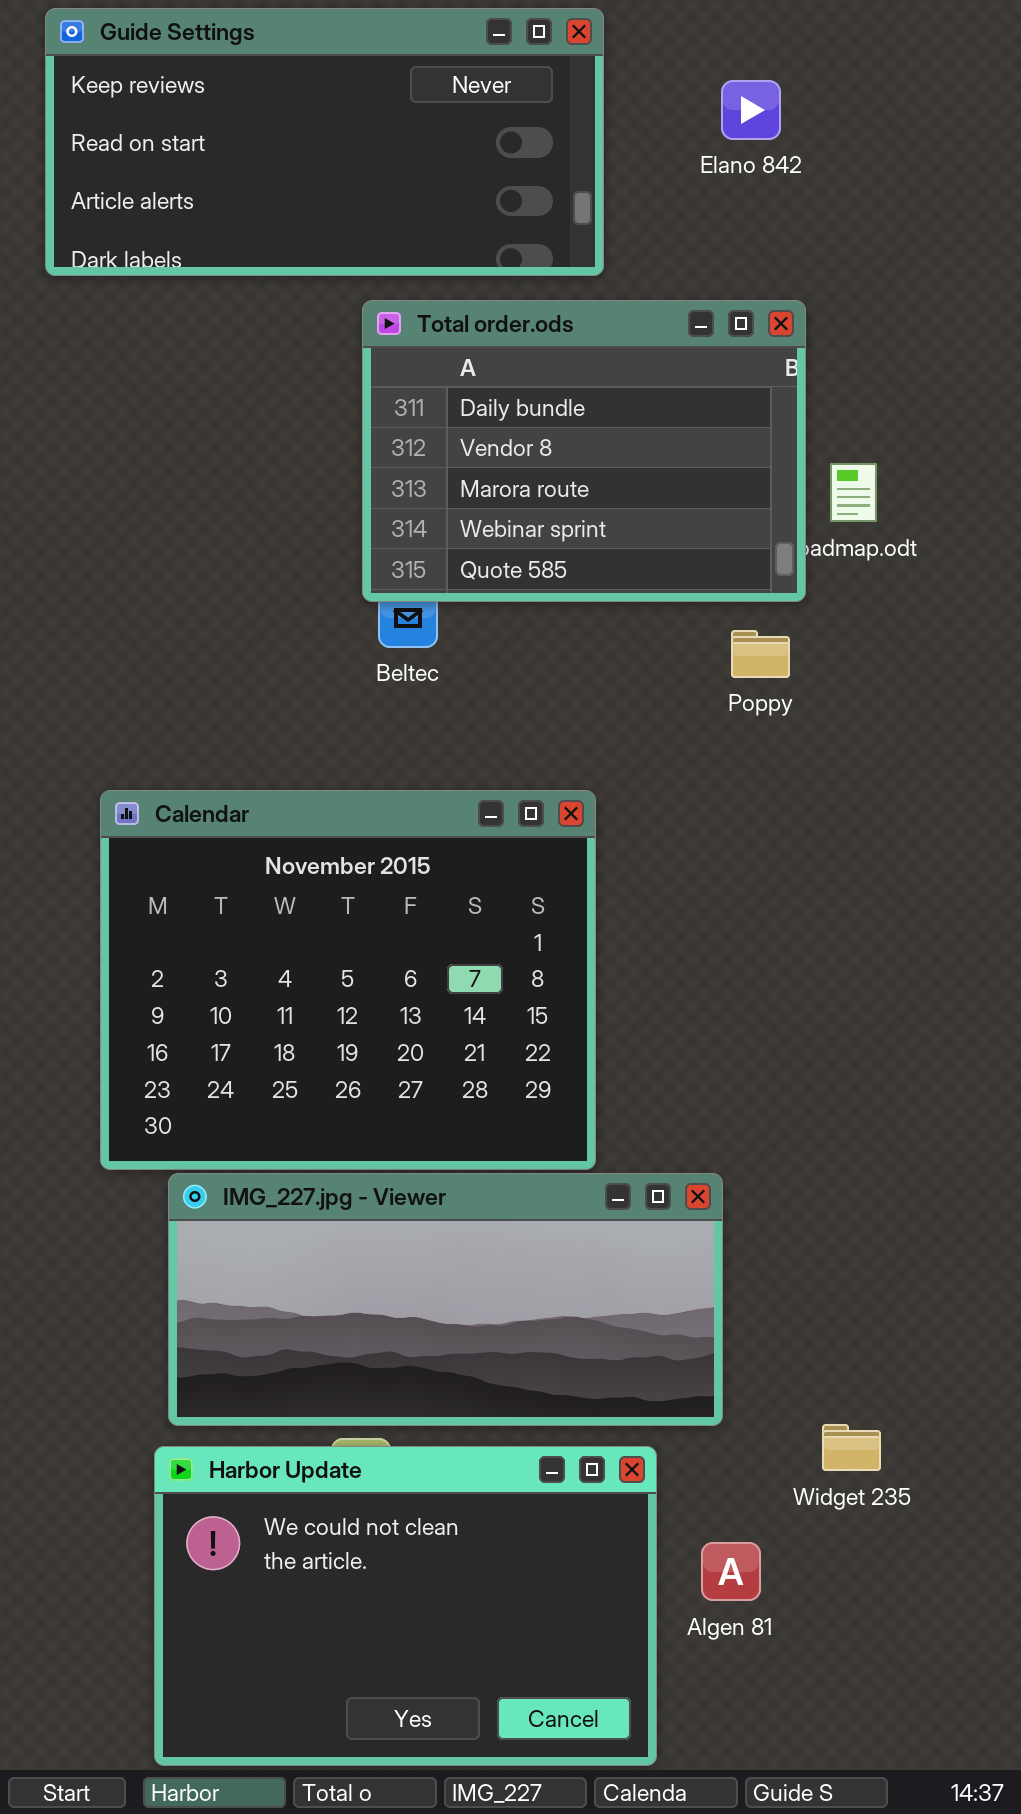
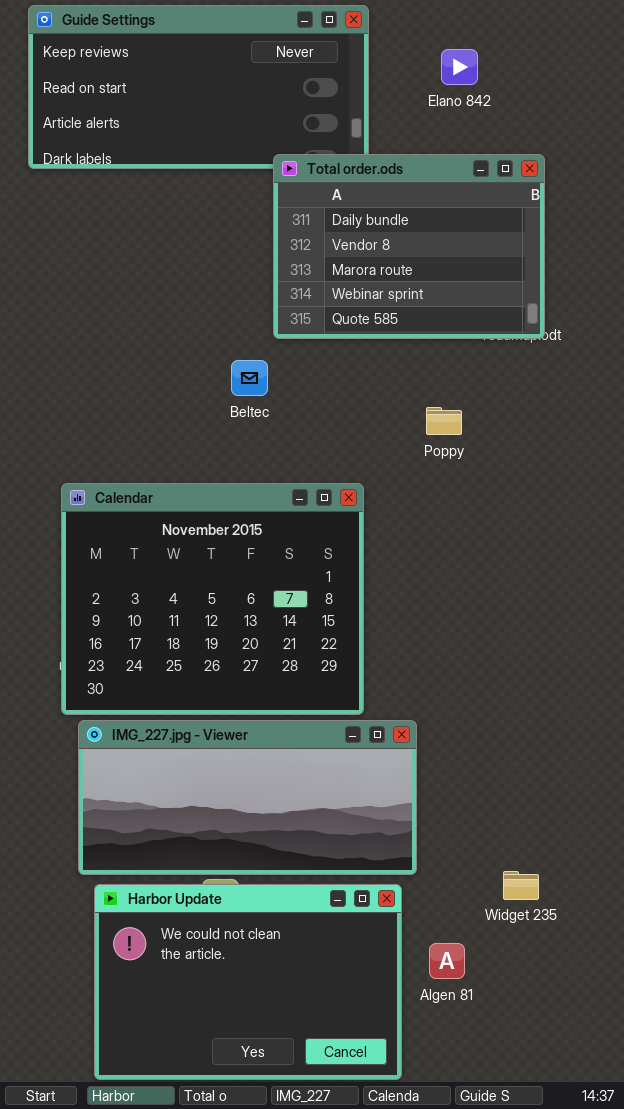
Total order.ods: [362,300,806,602] -> [273,154,545,339], moved
Poppy: [731,630,790,678] -> [426,407,462,435], moved
IMG_227.jpg - Viewer: [168,1173,723,1426] -> [78,720,417,875], moved

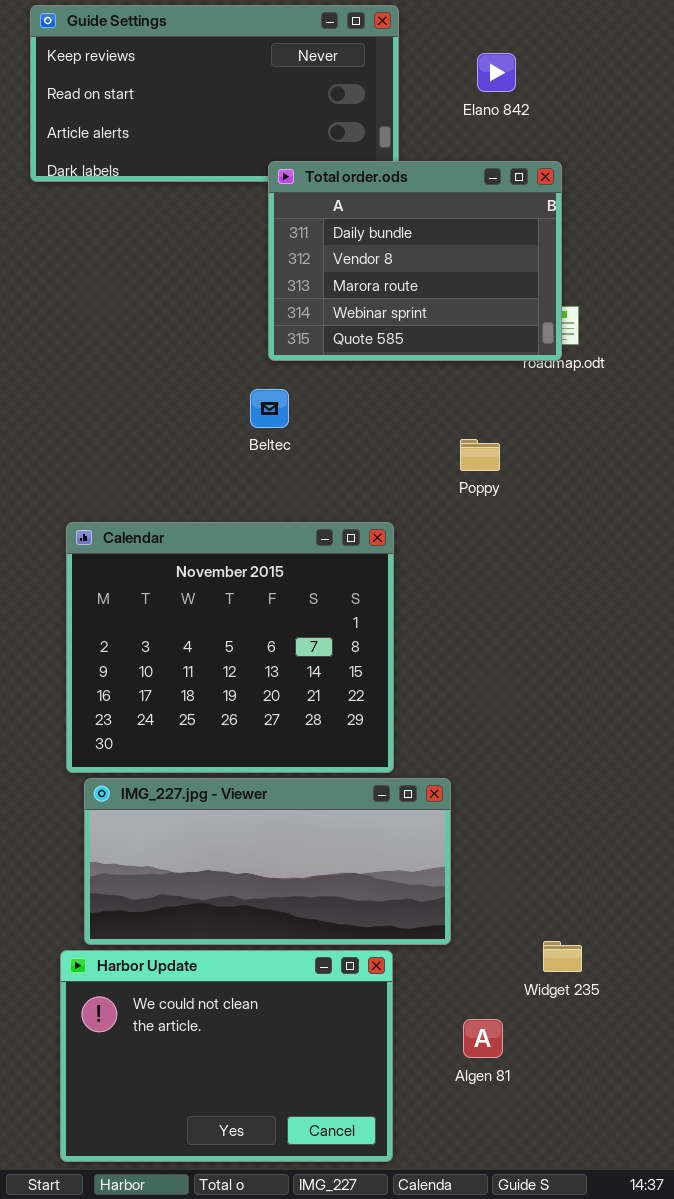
Total order.ods: [273,154,545,339] -> [268,161,562,361], moved
Harbor Update: [94,884,402,1080] -> [60,950,393,1162], moved

